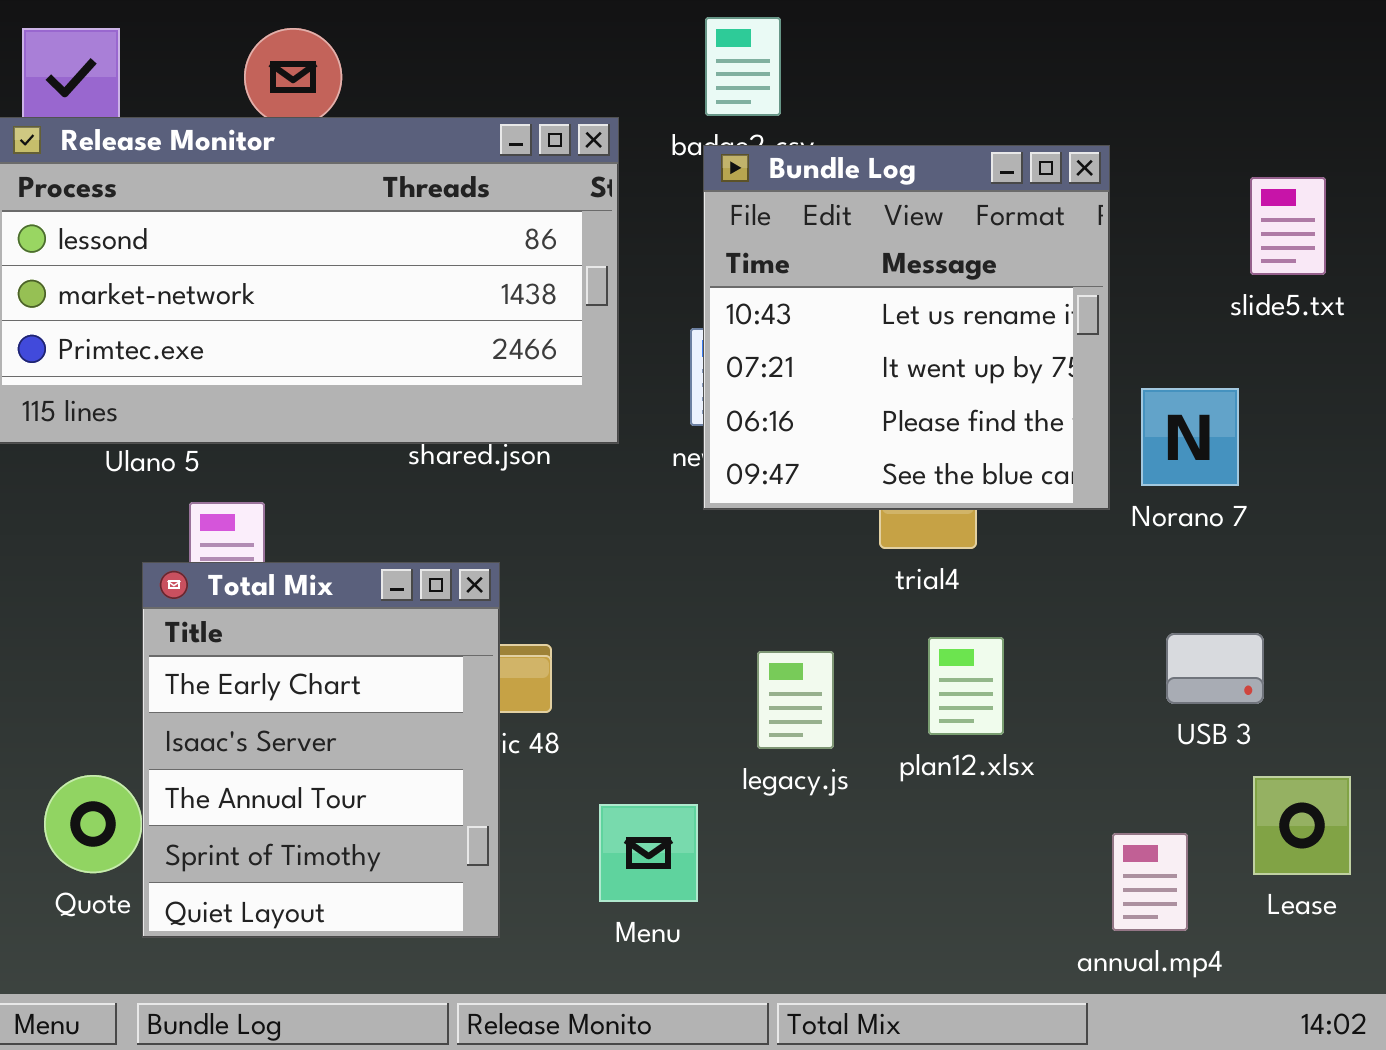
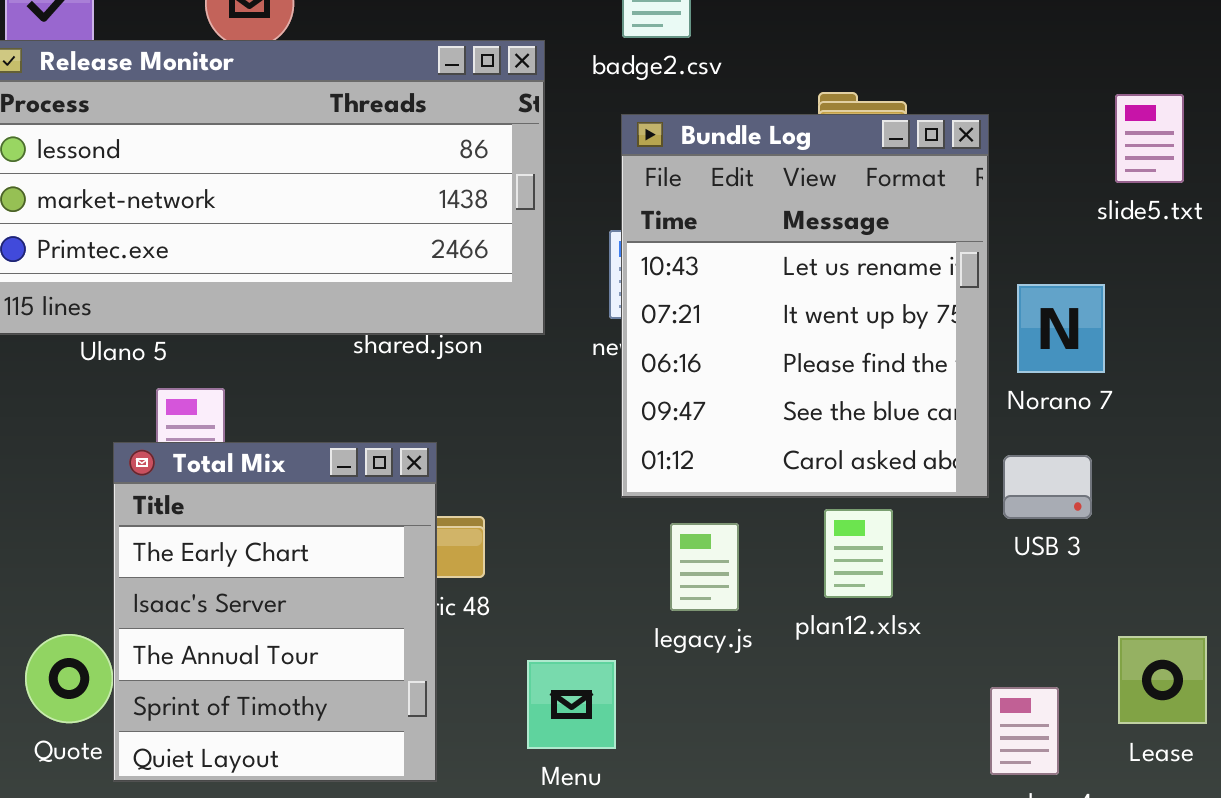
Bundle Log: [703,145,1110,510] -> [621,114,989,498], moved, resized
USB 3: [1166,633,1264,704] -> [1003,455,1092,519], moved

